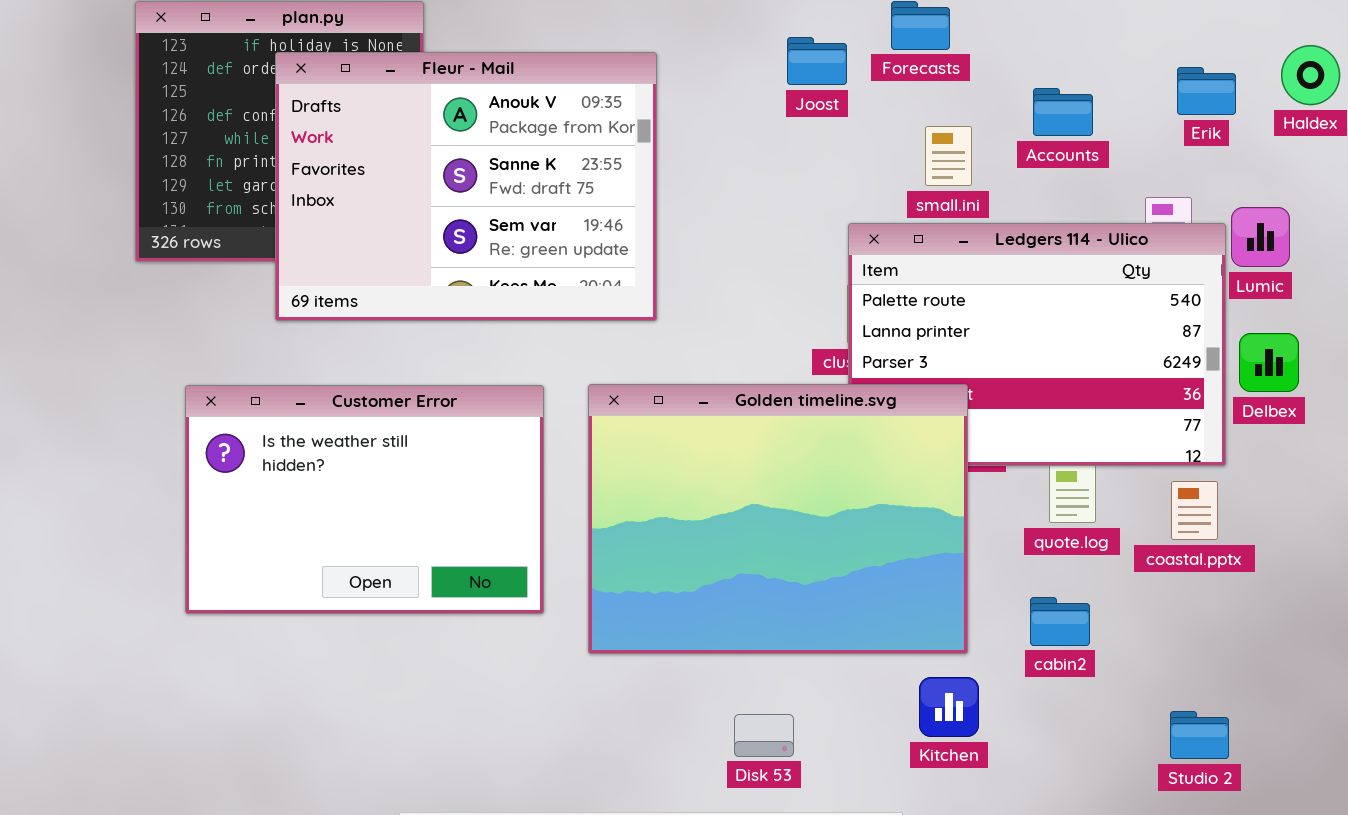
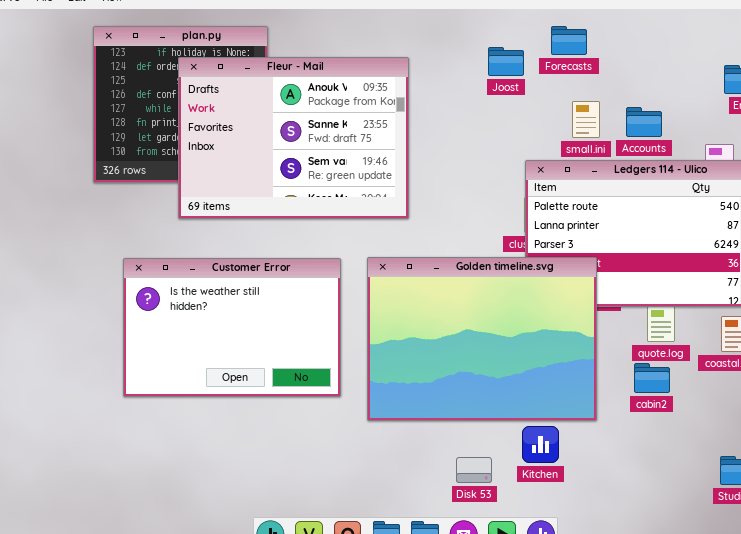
Accounts: [1033,88,1093,136] -> [626,107,662,137], moved
cabin2: [1030,597,1090,646] -> [634,363,670,393], moved
Kitchen: [919,677,979,737] -> [522,426,559,463], moved

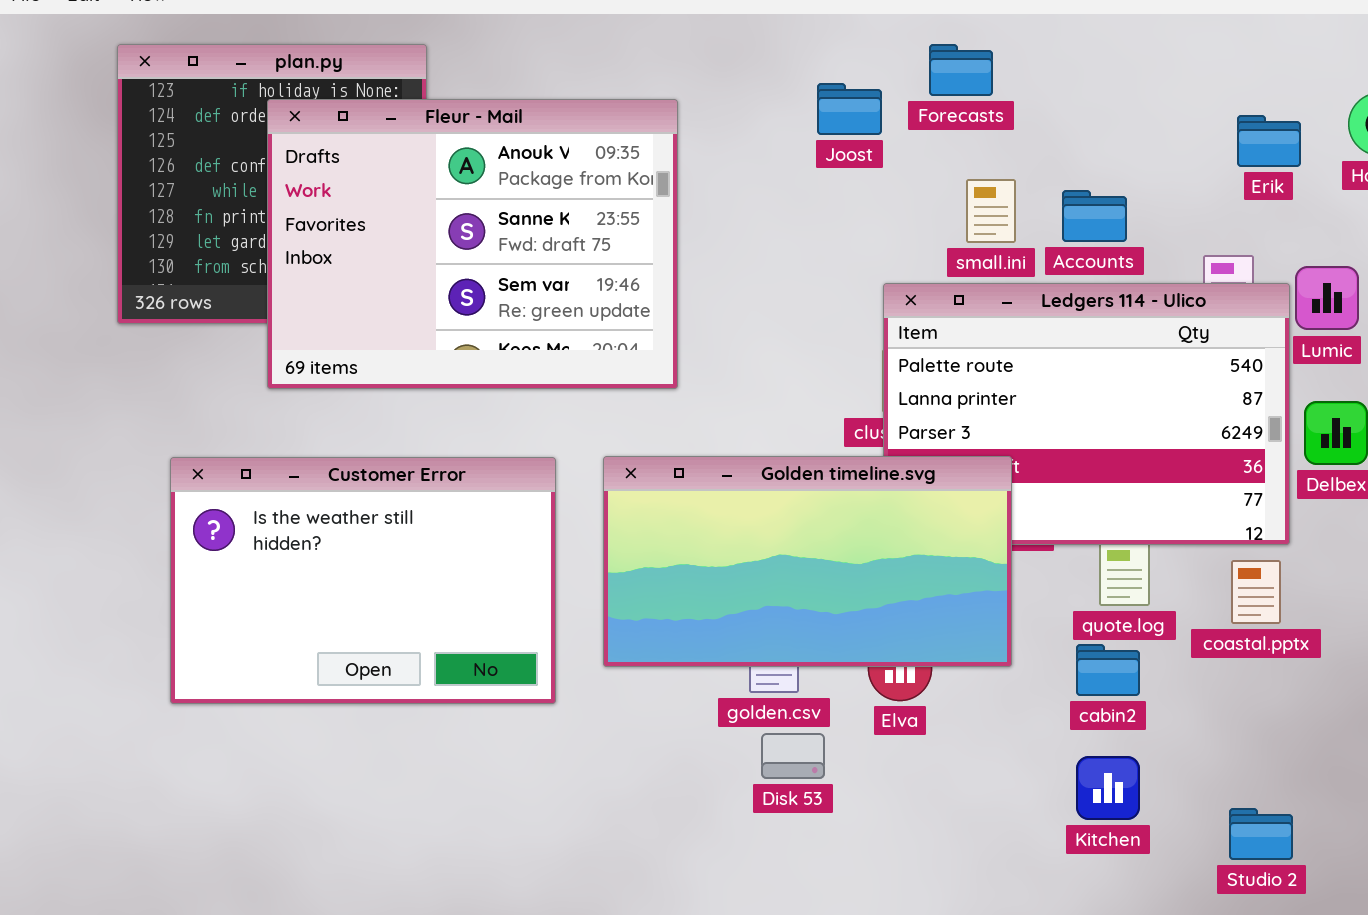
Golden timeline.svg: [367,257,597,421] -> [603,456,1012,667], resized
Kitchen: [522,426,559,463] -> [1076,756,1140,820], moved
Disk 53: [456,457,492,483] -> [761,733,825,779], moved

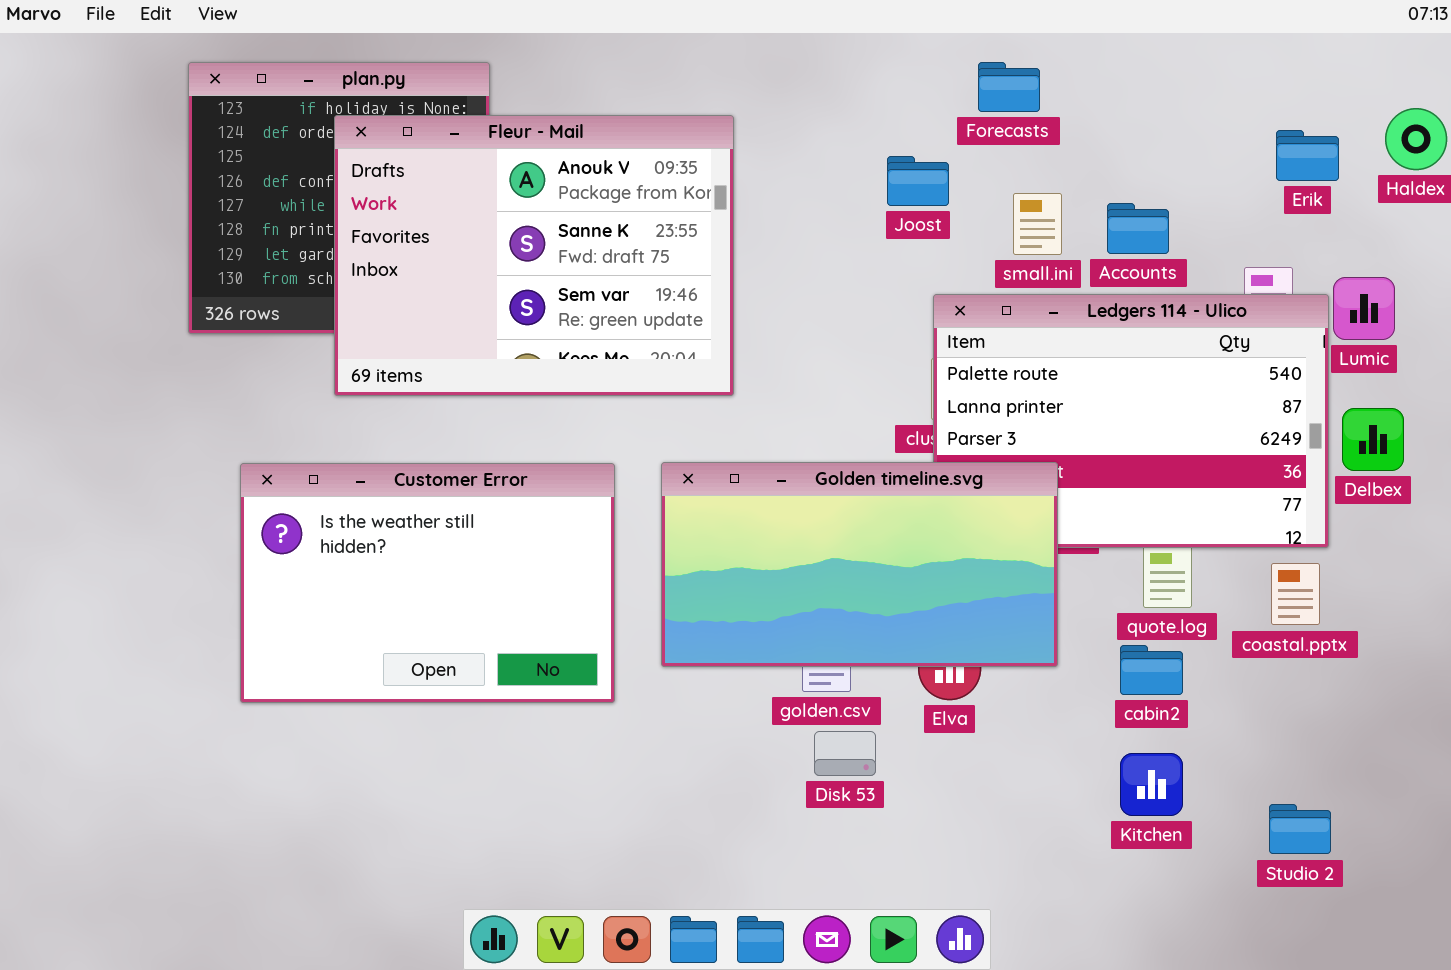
Joost: [817,83,882,135] -> [887,156,949,206], moved

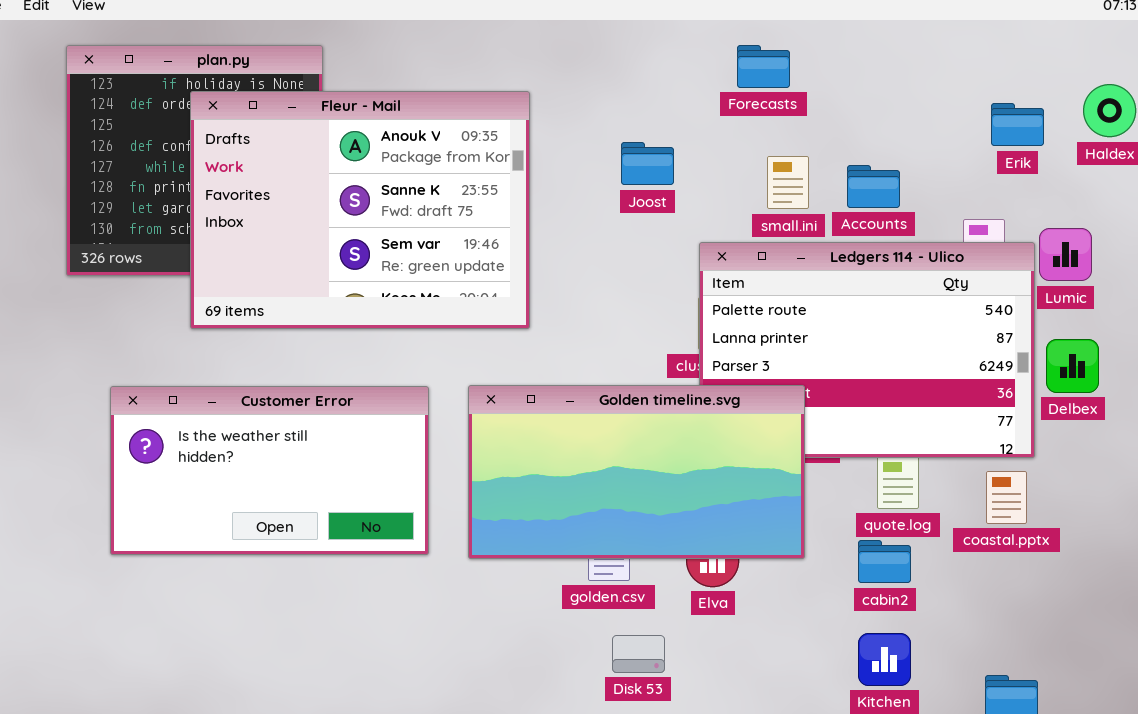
Joost: [887,156,949,206] -> [621,142,674,185], moved
Customer Error: [240,463,615,703] -> [110,386,429,555], resized
Disk 53: [814,731,876,776] -> [612,635,665,673], moved

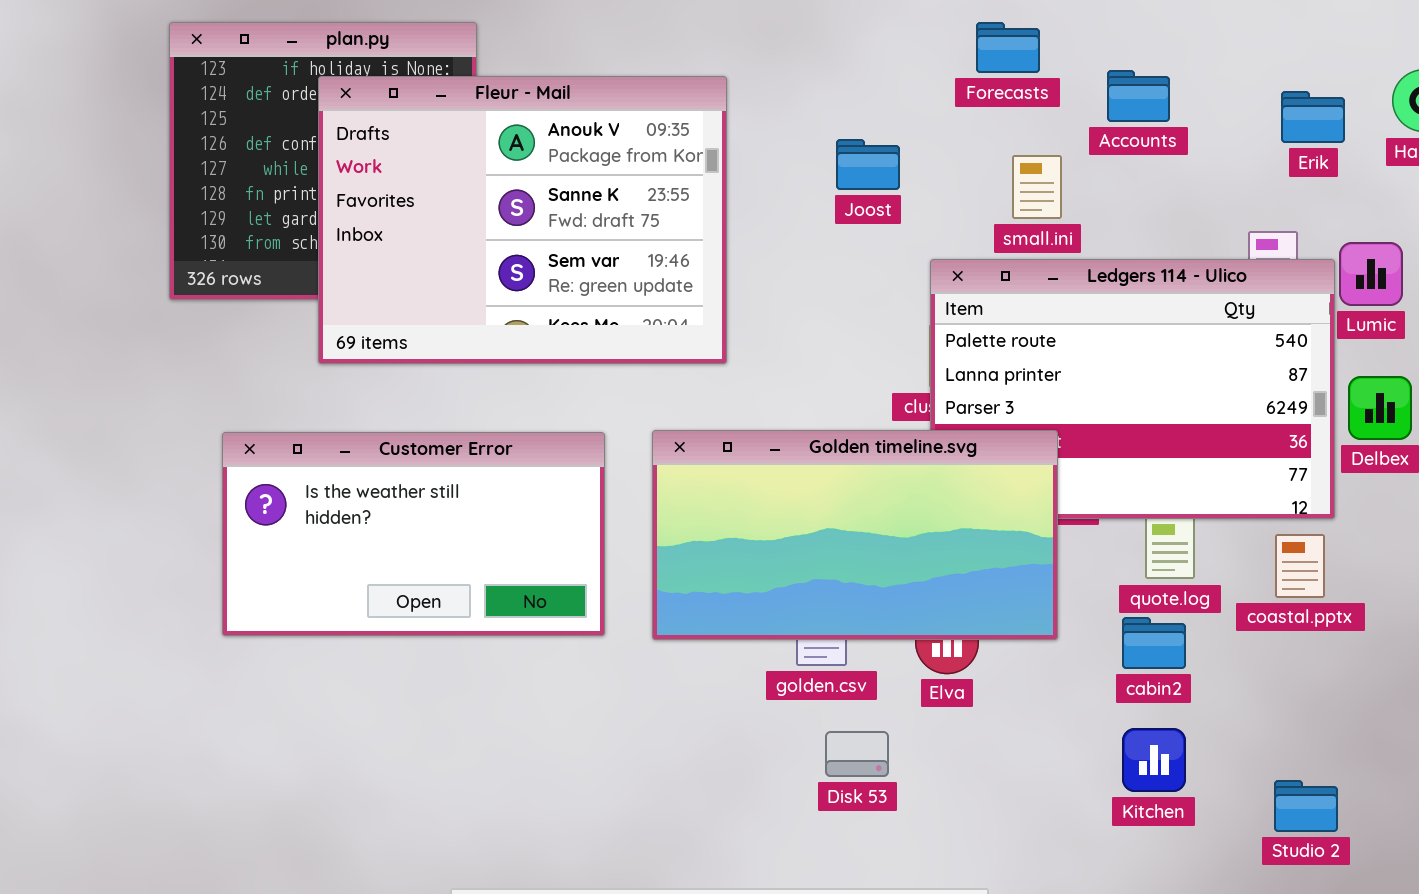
Accounts: [847,165,900,208] -> [1107,70,1170,122], moved

